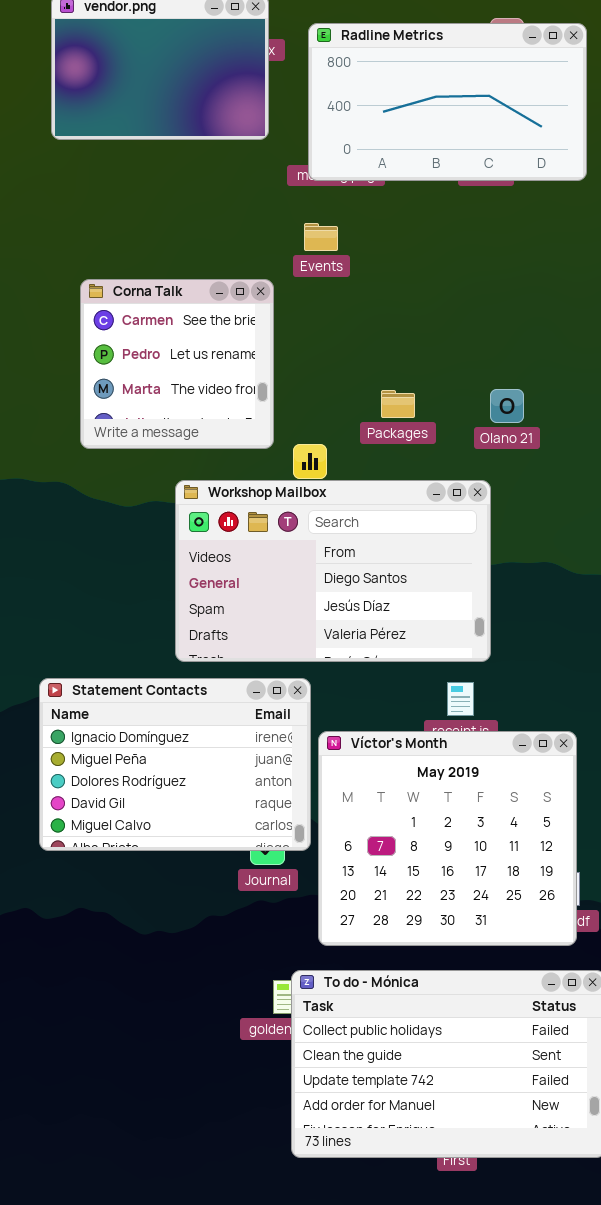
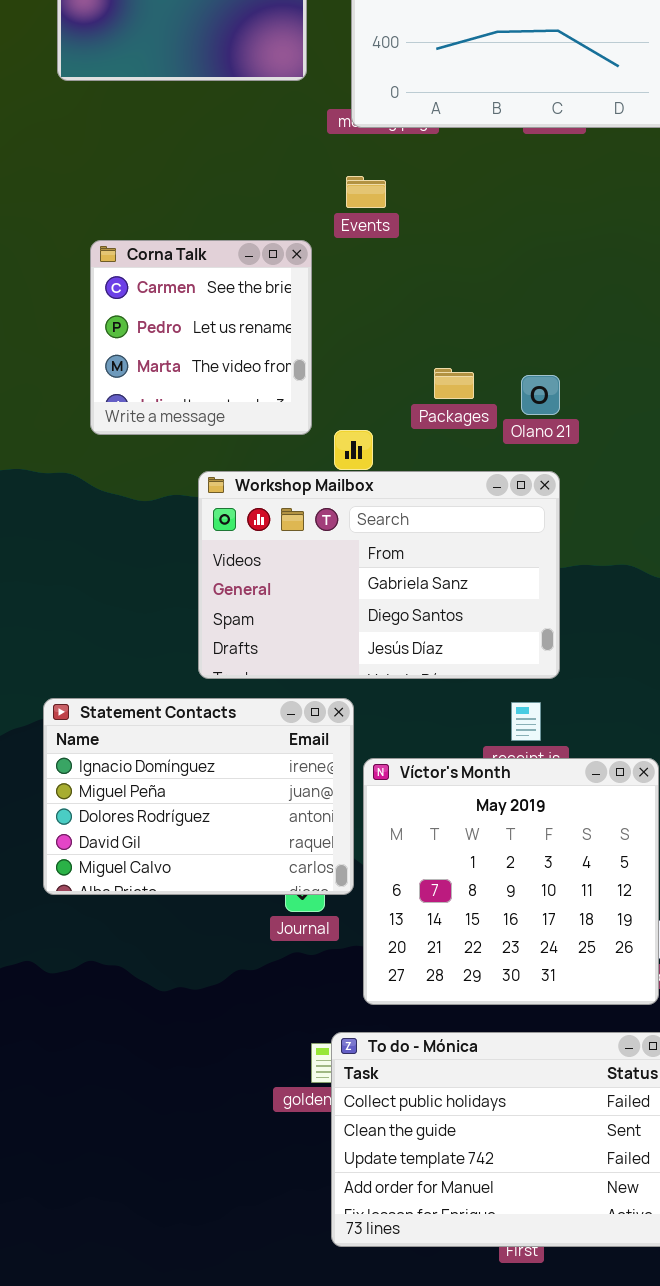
Olano 21: [490,389,524,423] -> [521,375,560,415], moved
Workshop Mailbox: [175,480,491,662] -> [198,471,560,679], scrolled up 1 row

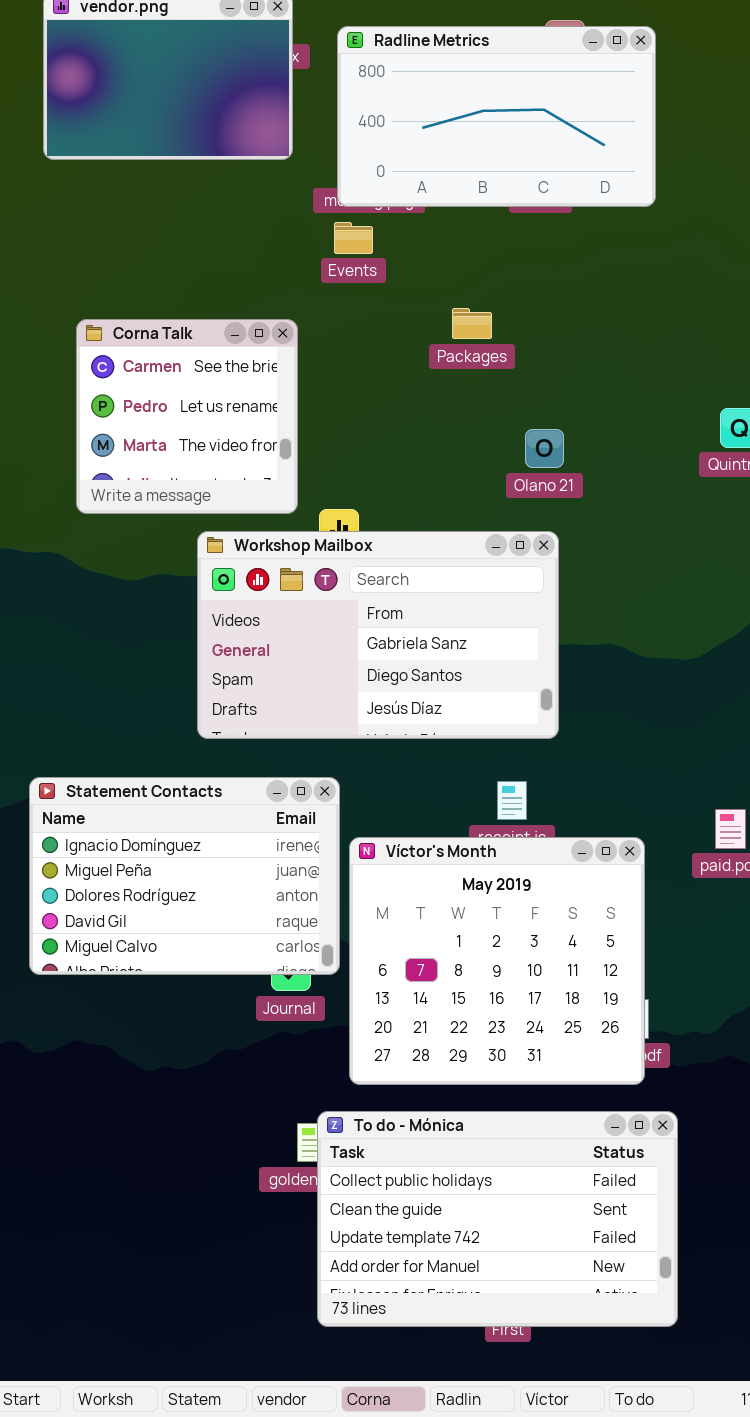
Events: [346,176,386,208] -> [334,222,373,254], moved
Packages: [434,368,474,399] -> [452,308,492,339], moved
Olano 21: [521,375,560,415] -> [525,429,564,468], moved
Workshop Mailbox: [198,471,560,679] -> [197,531,559,739], moved

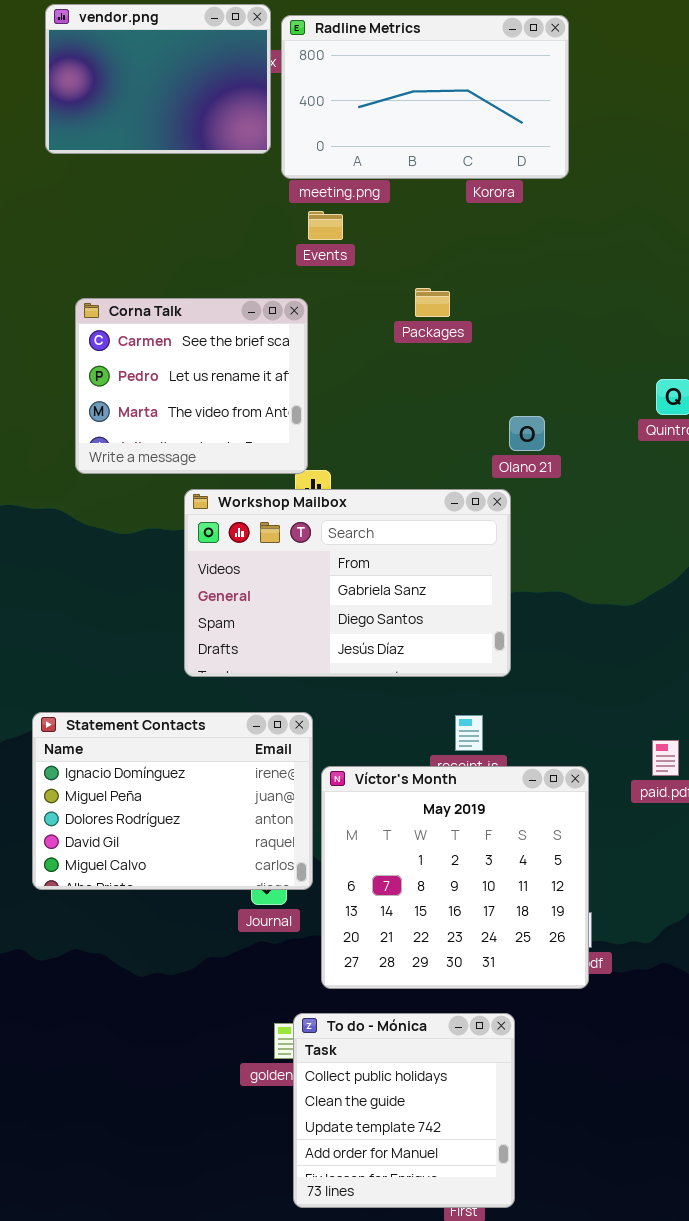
Radline Metrics: [337,26,656,207] -> [281,15,569,179], moved
Corna Talk: [76,319,298,514] -> [75,298,308,474], resized
Olano 21: [525,429,564,468] -> [509,416,545,451], moved
To do - Mónica: [317,1111,678,1327] -> [293,1013,515,1208], resized

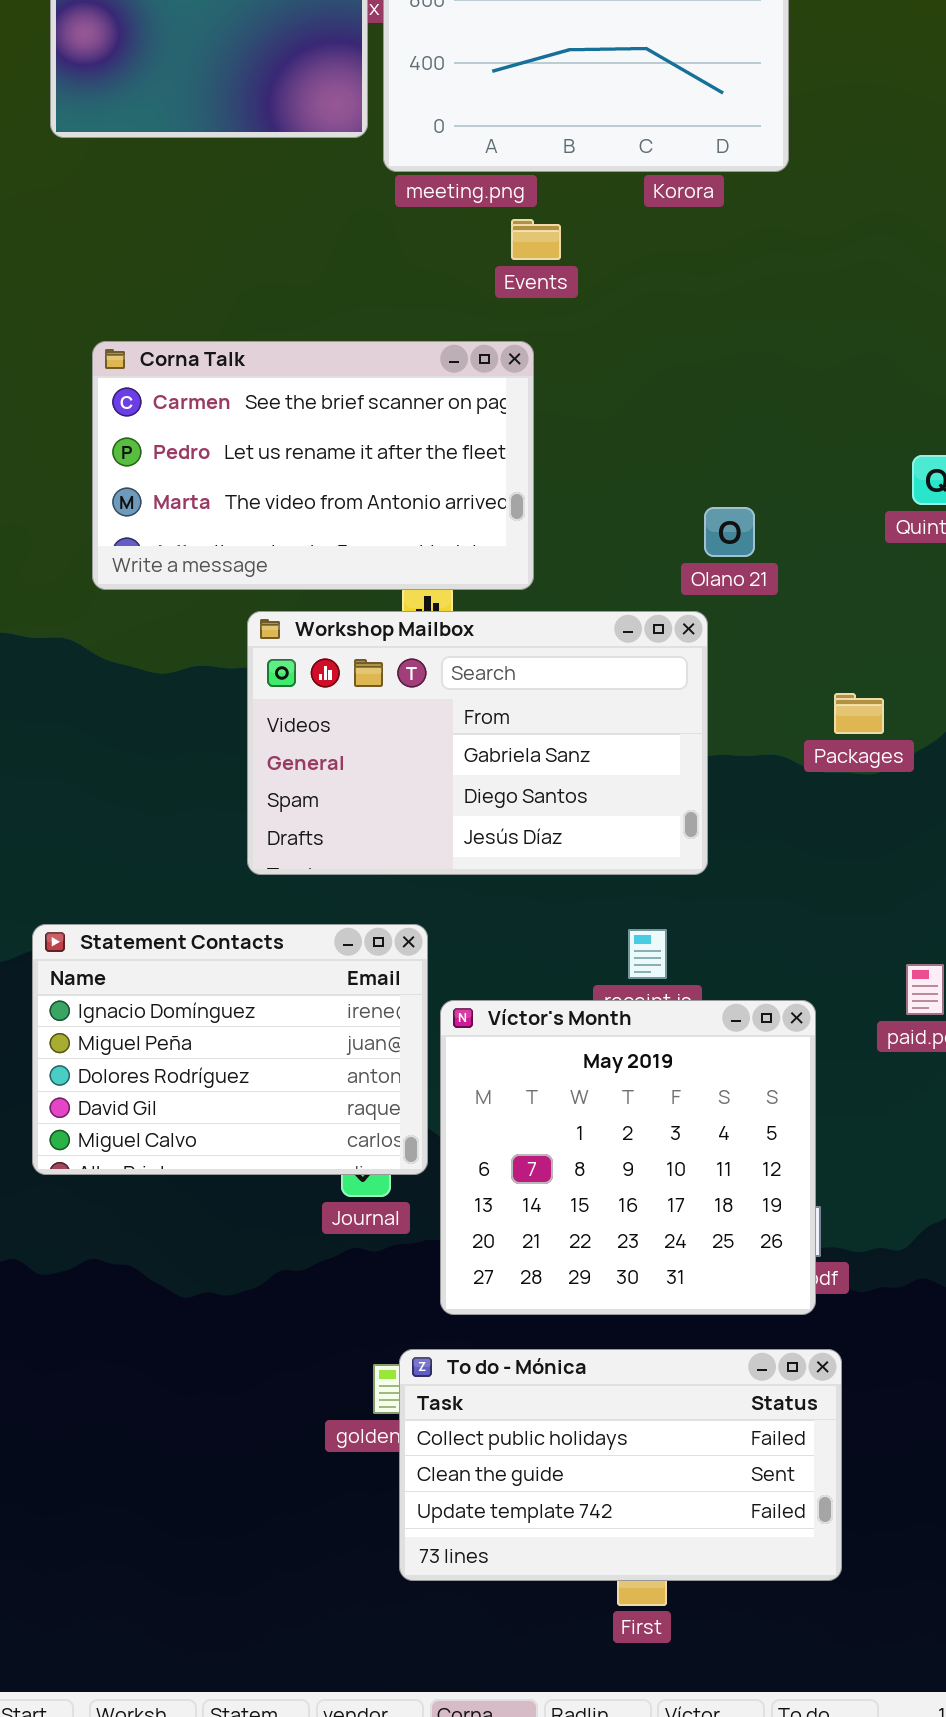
Events: [308,211,343,240] -> [511,219,561,260], moved
Packages: [415,288,450,317] -> [834,693,884,734], moved
Corna Talk: [75,298,308,474] -> [92,341,534,590], resized
To do - Mónica: [293,1013,515,1208] -> [399,1349,842,1581], resized

